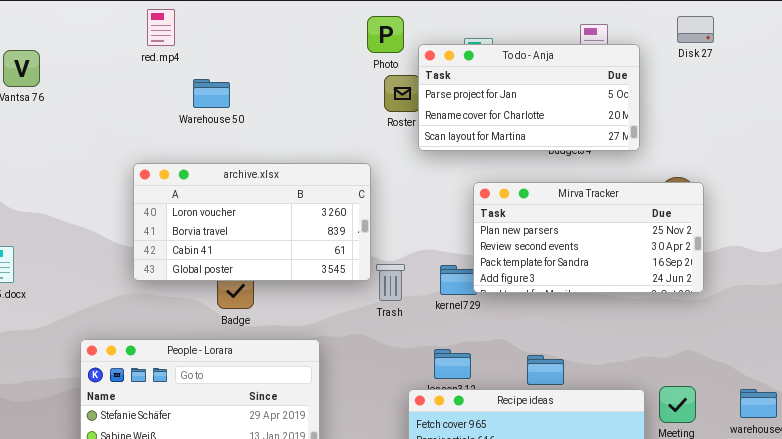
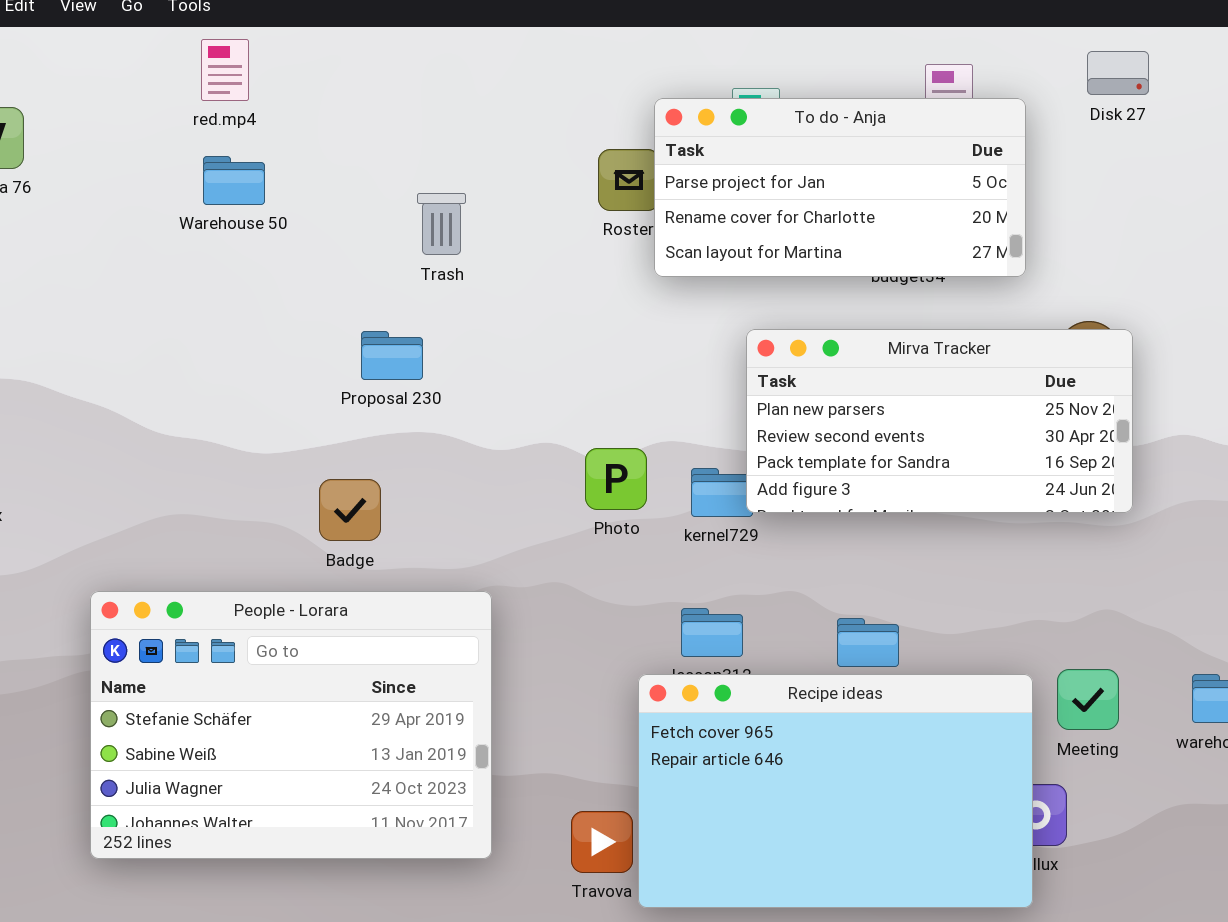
Photo: [367,16,404,53] -> [585,448,647,510], moved
Warehouse 50: [193,79,230,108] -> [203,156,265,205], moved
archive.xlsx: [133,163,371,281] -> none, closed
Trash: [376,264,405,301] -> [417,193,466,255], moved

